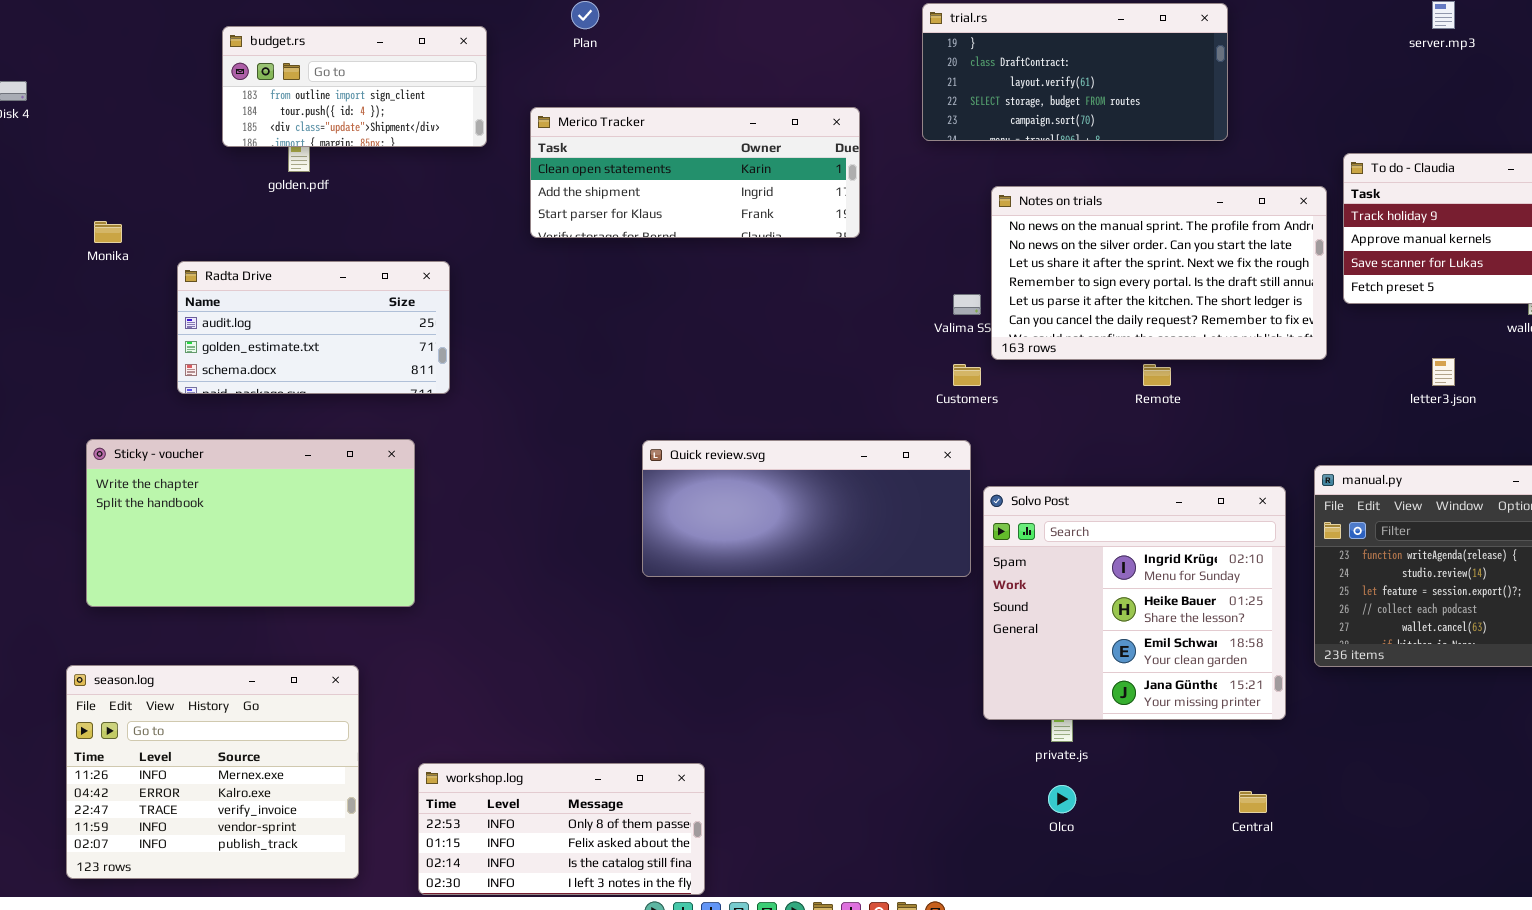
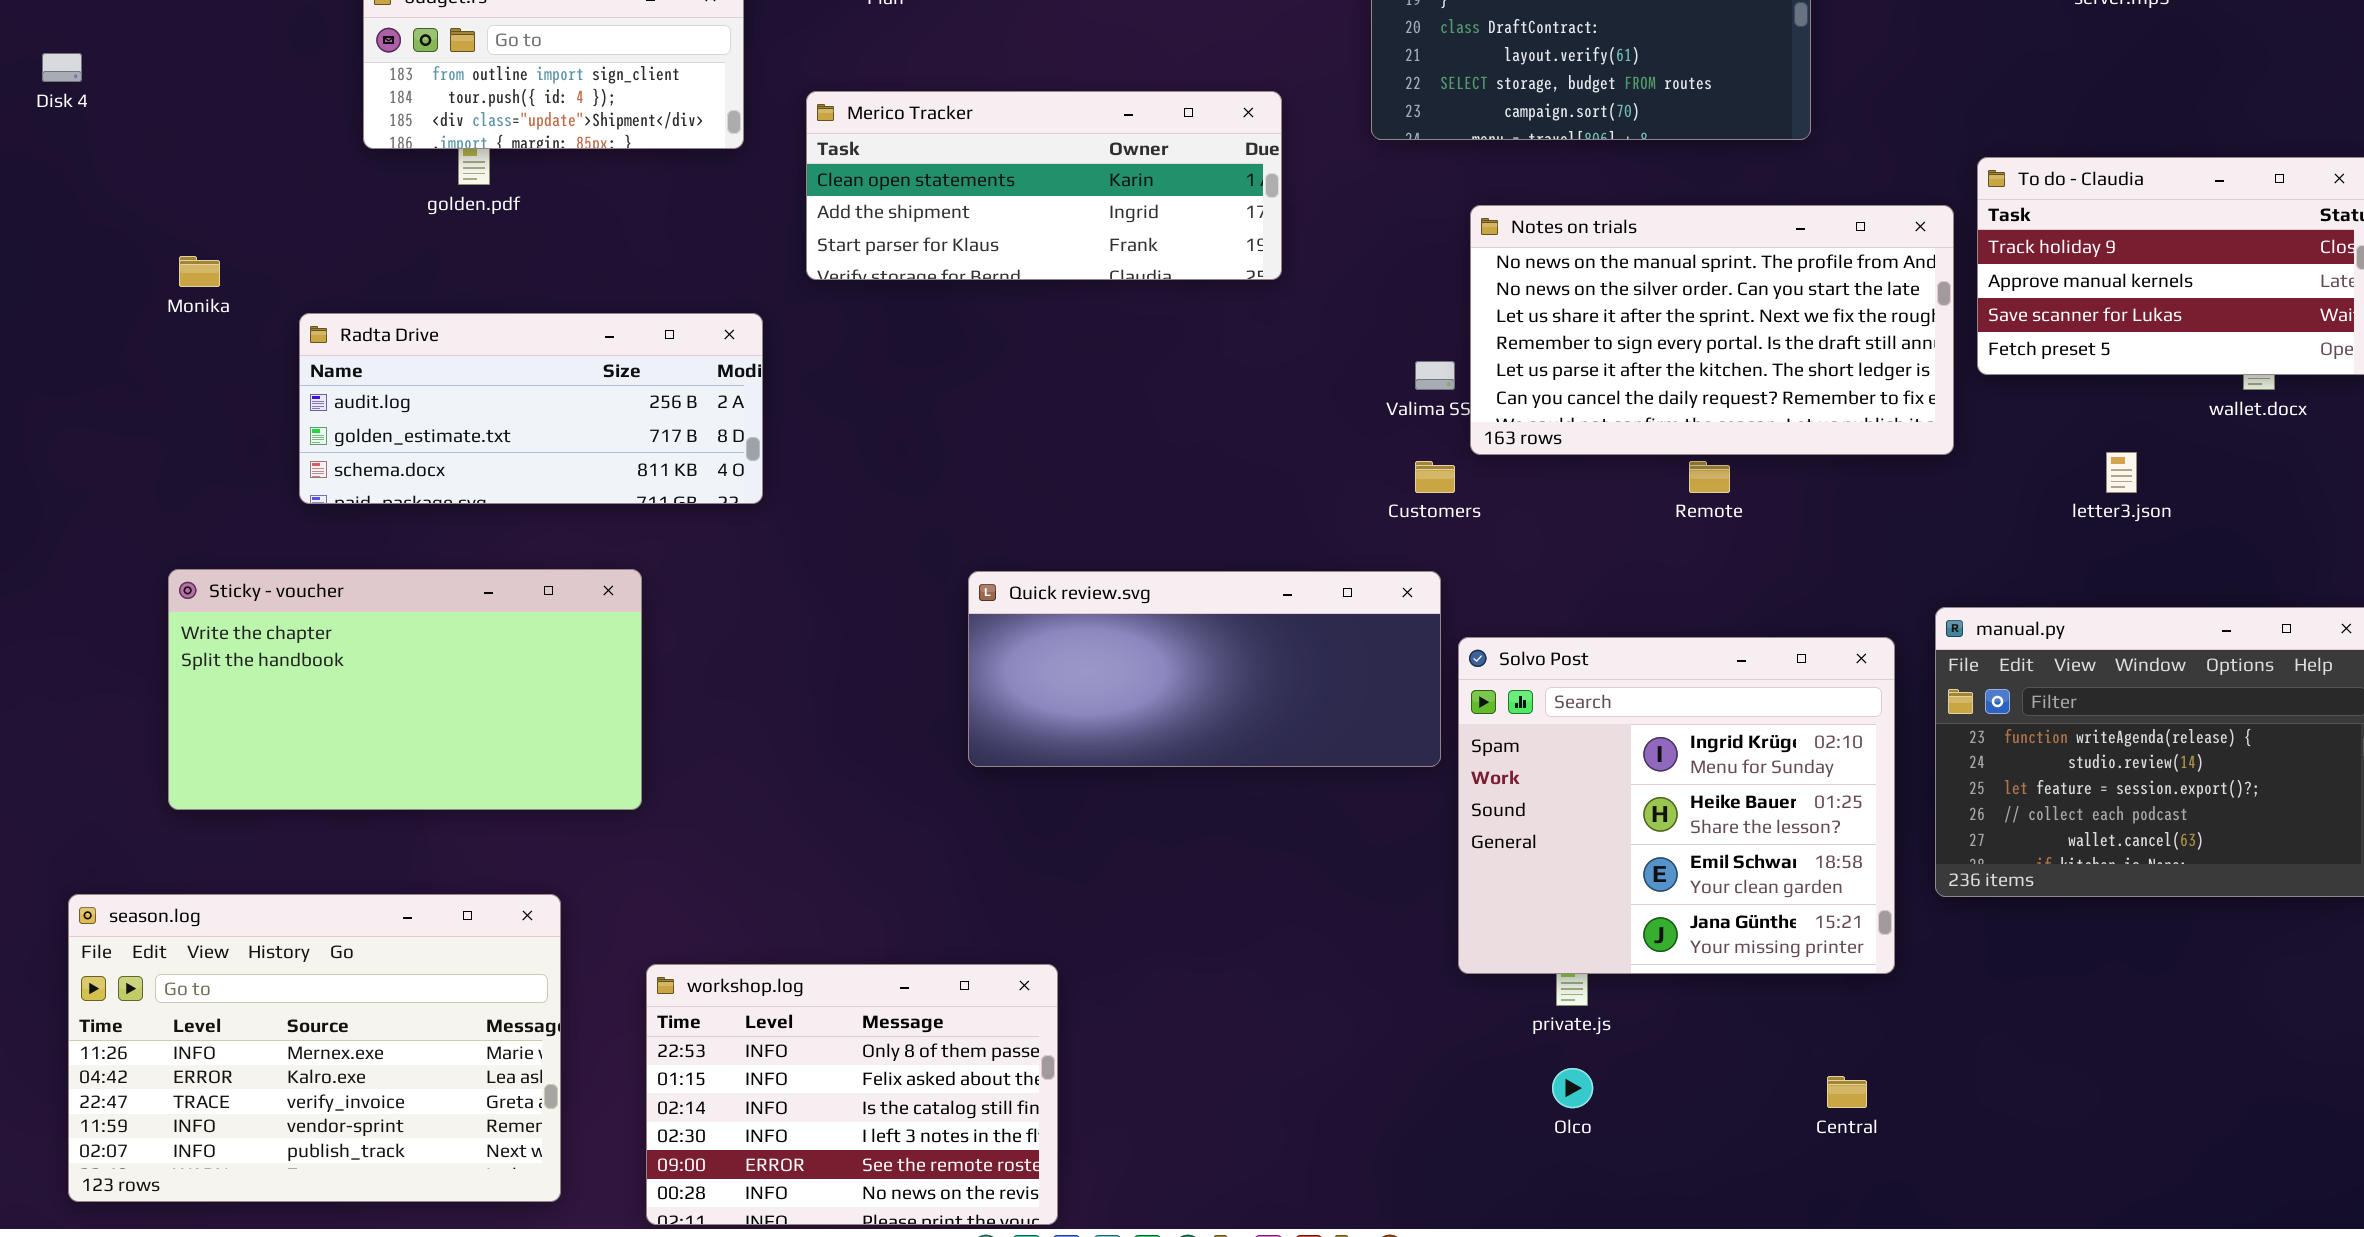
Radta Drive: [177,261,450,394] -> [299,313,763,504], resized
season.log: [66,665,359,879] -> [68,894,561,1202], resized
workshop.log: [418,763,705,895] -> [646,964,1058,1225], resized

